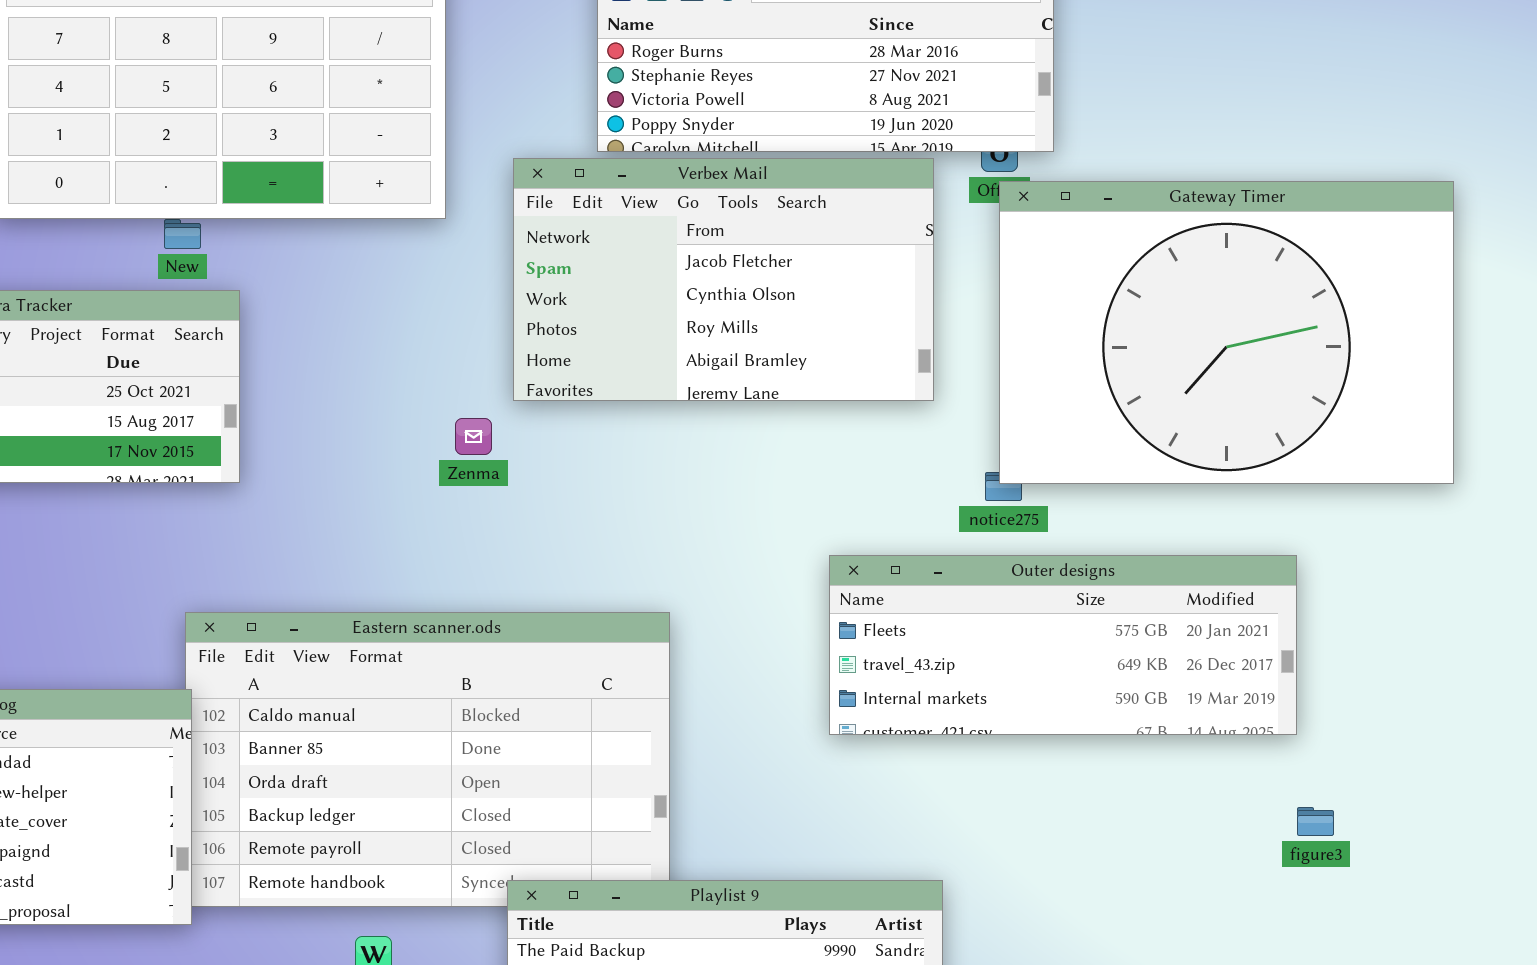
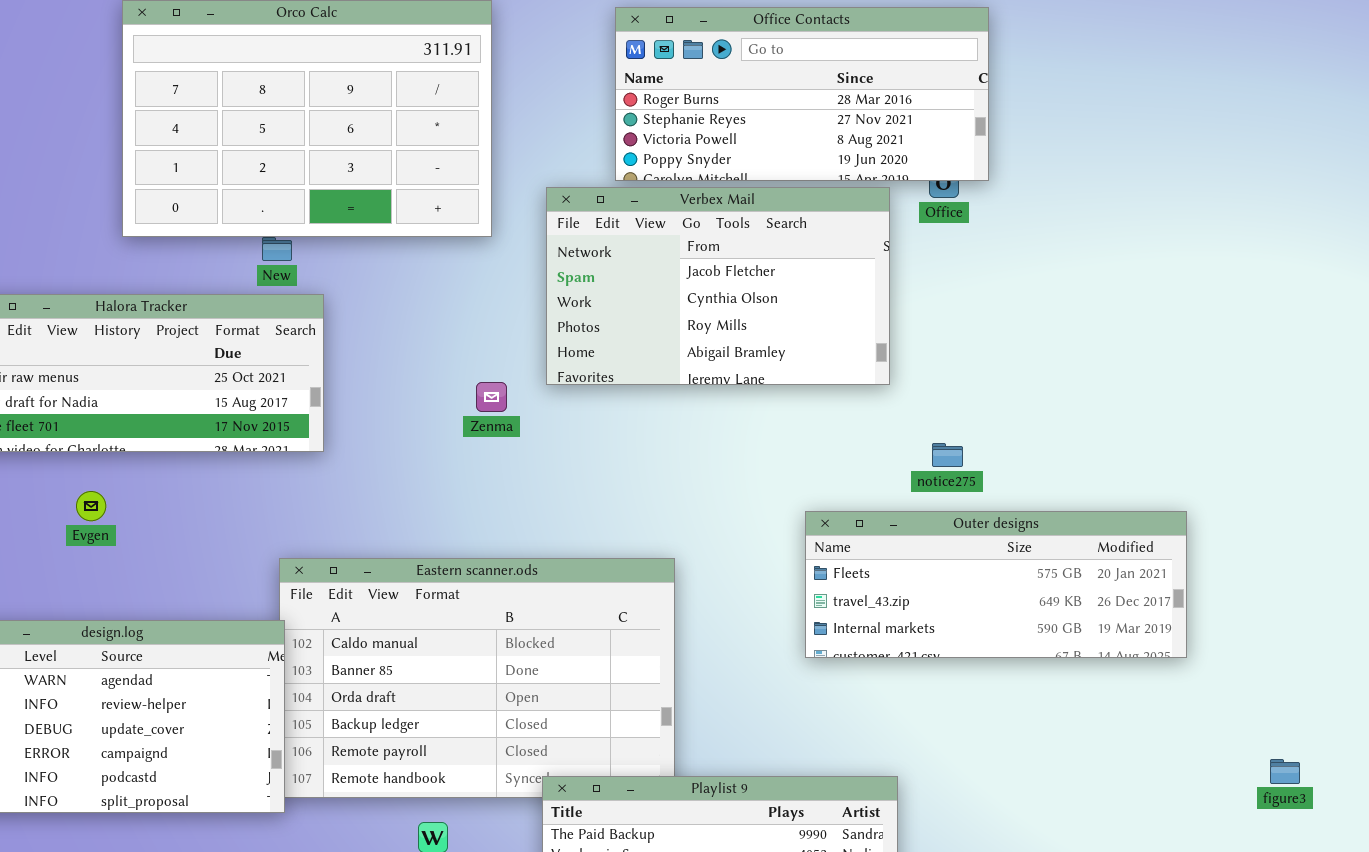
Gateway Timer: [999,181,1454,484] -> none, closed
Zenma: [455,418,492,455] -> [476,382,507,412], moved
figure3: [1297,807,1334,836] -> [1270,759,1300,784], moved

